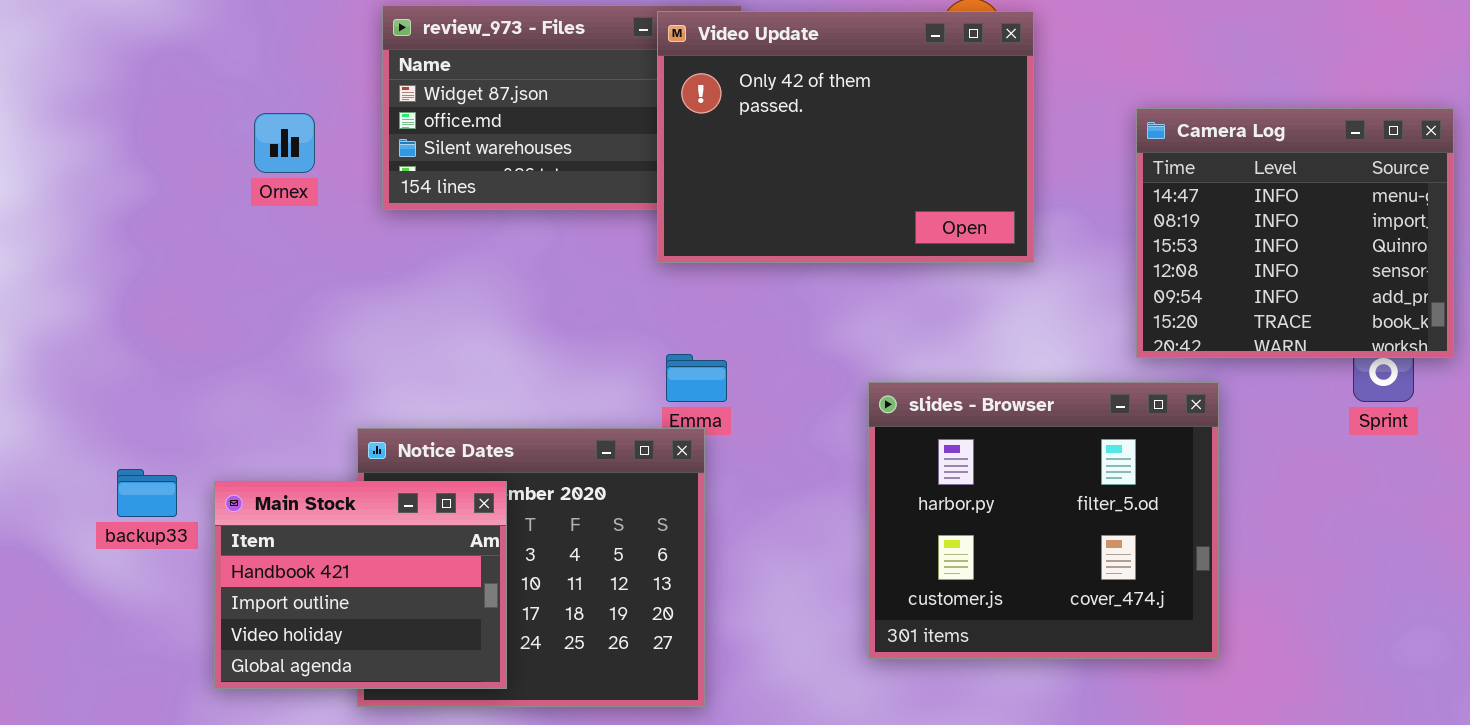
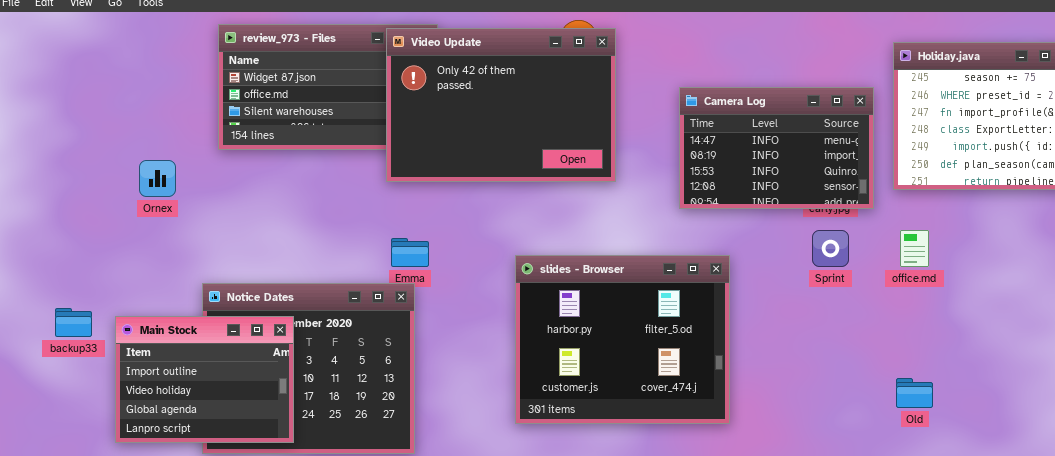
Camera Log: [1136,108,1454,358] -> [679,87,874,209], resized
Ornex: [254,113,315,173] -> [139,160,176,197], moved
Main Stock: [214,481,507,689] -> [115,316,294,443], scrolled down 1 row

